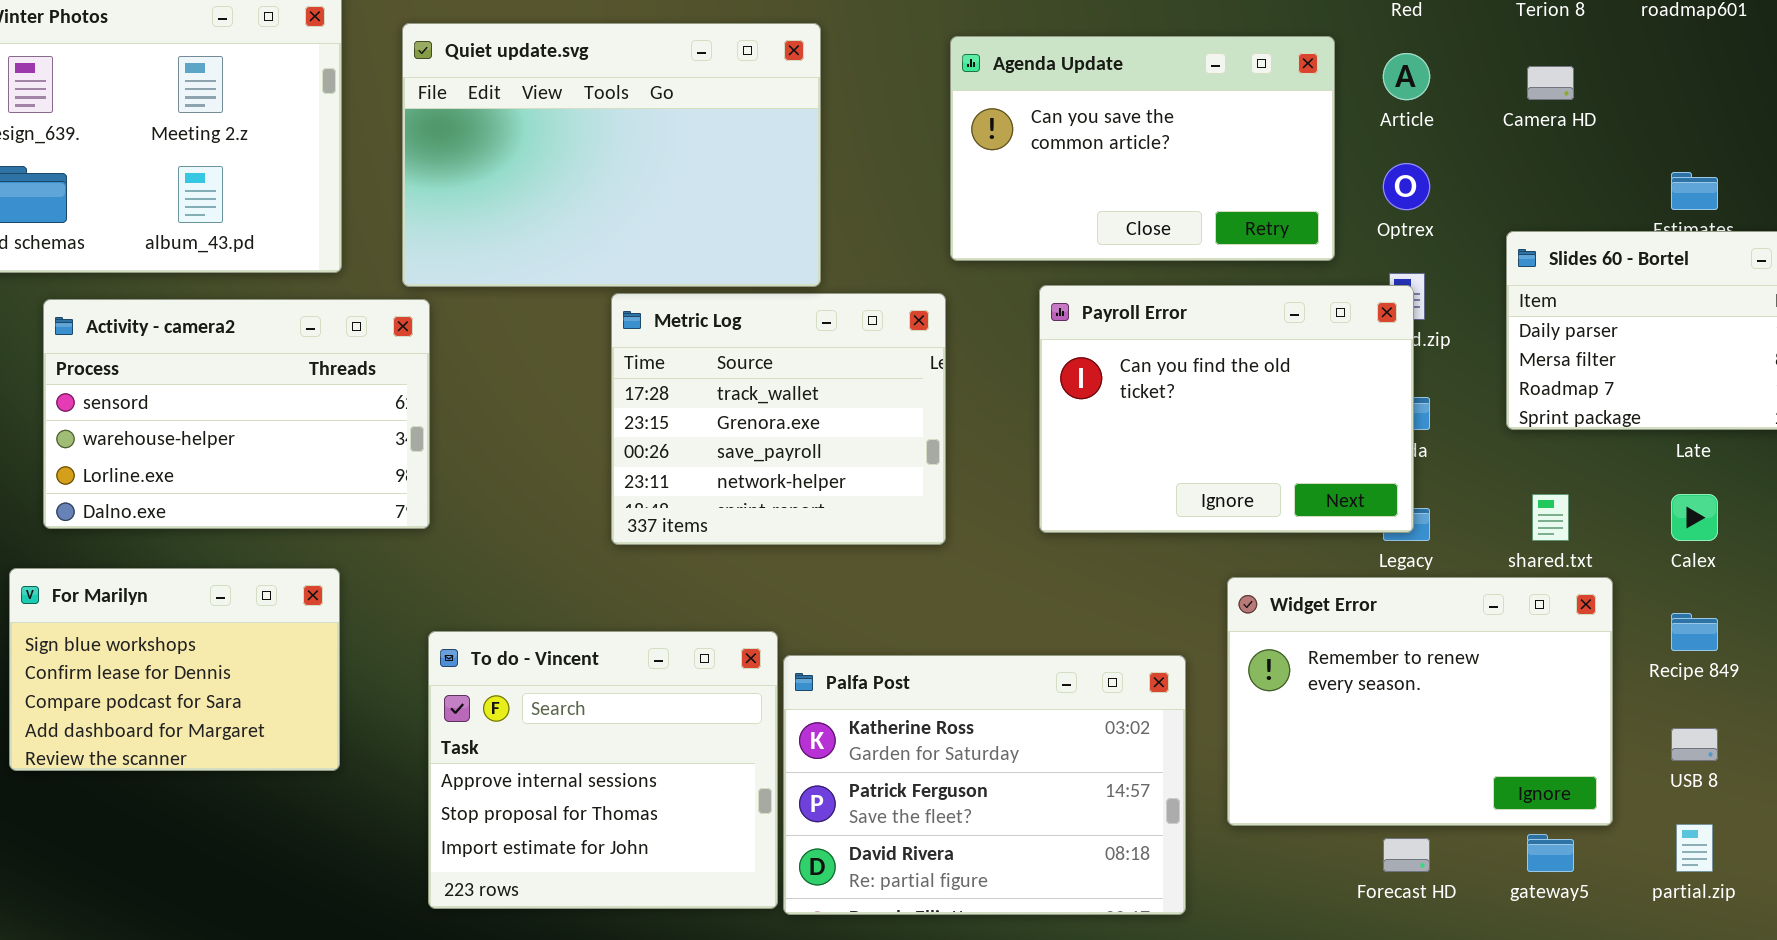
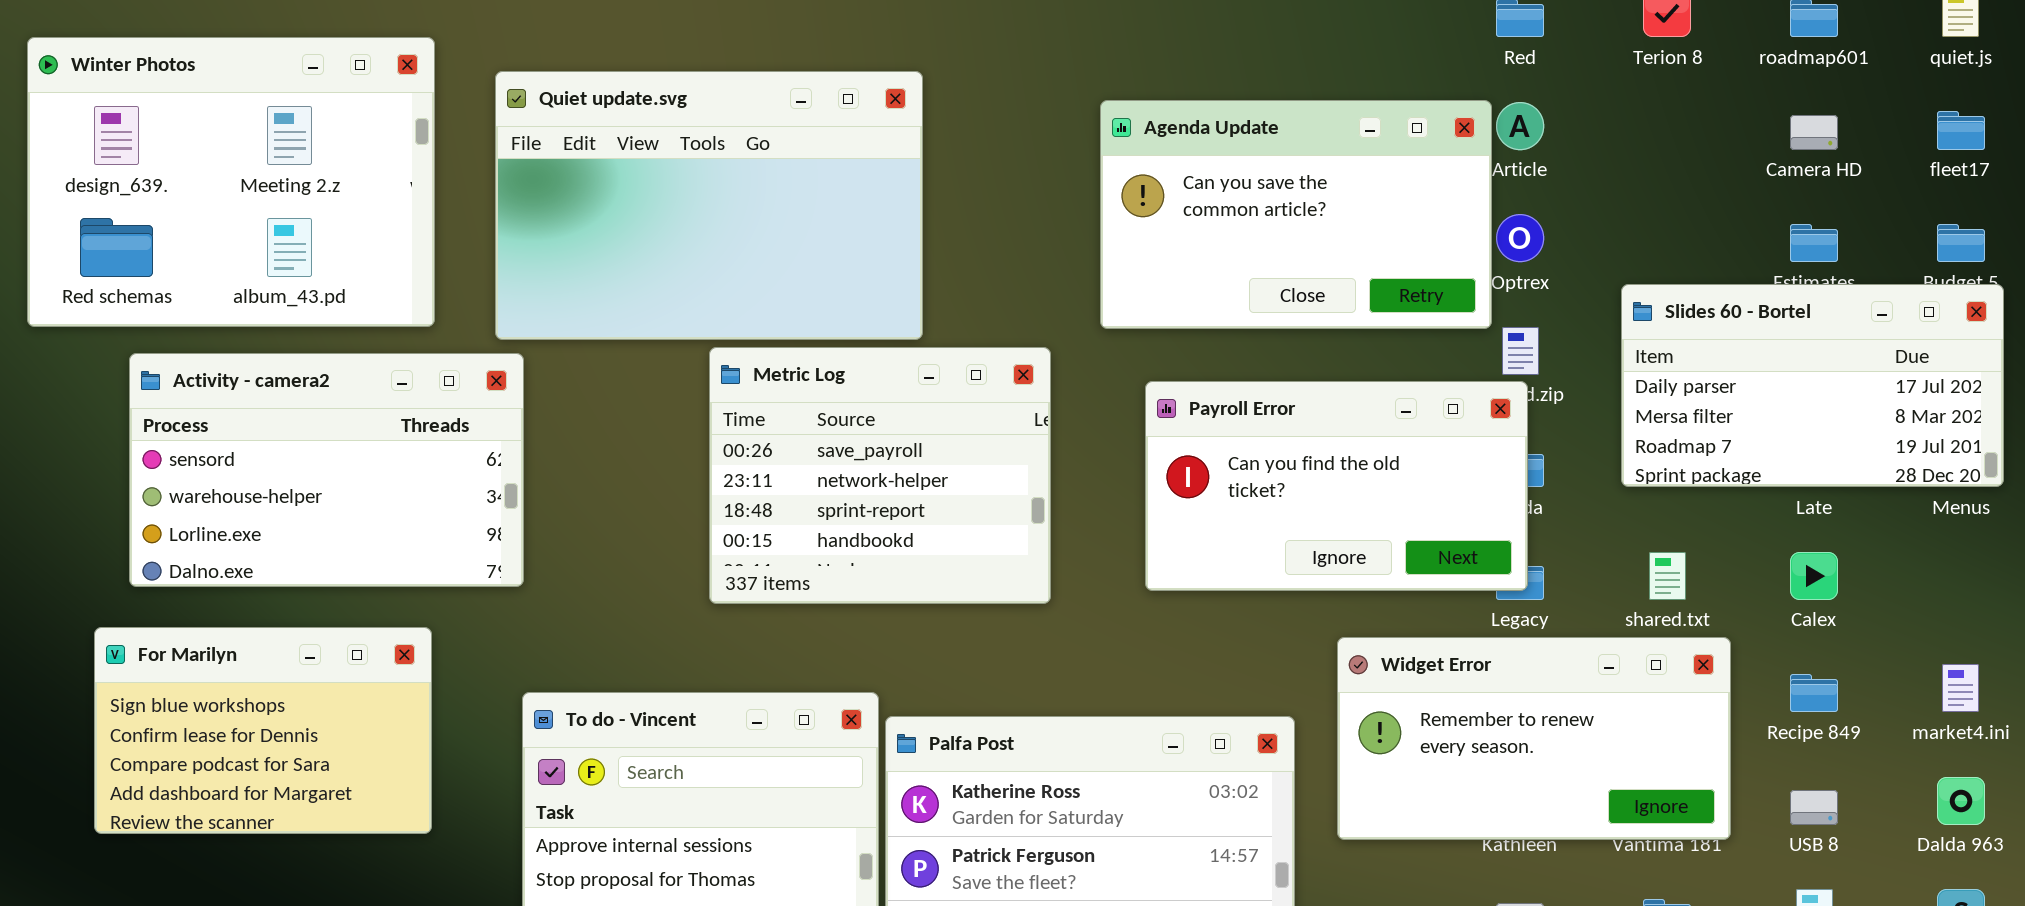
Agenda Update: [950,36,1335,261] -> [1100,100,1492,329], moved
Camera HD: [1527,66,1574,100] -> [1790,115,1838,150], moved
Payroll Error: [1039,285,1414,533] -> [1145,381,1528,591], resized
Metric Log: [611,293,946,545] -> [709,347,1051,604], scrolled down 2 rows
Widget Error: [1227,577,1613,826] -> [1337,637,1731,840], resized

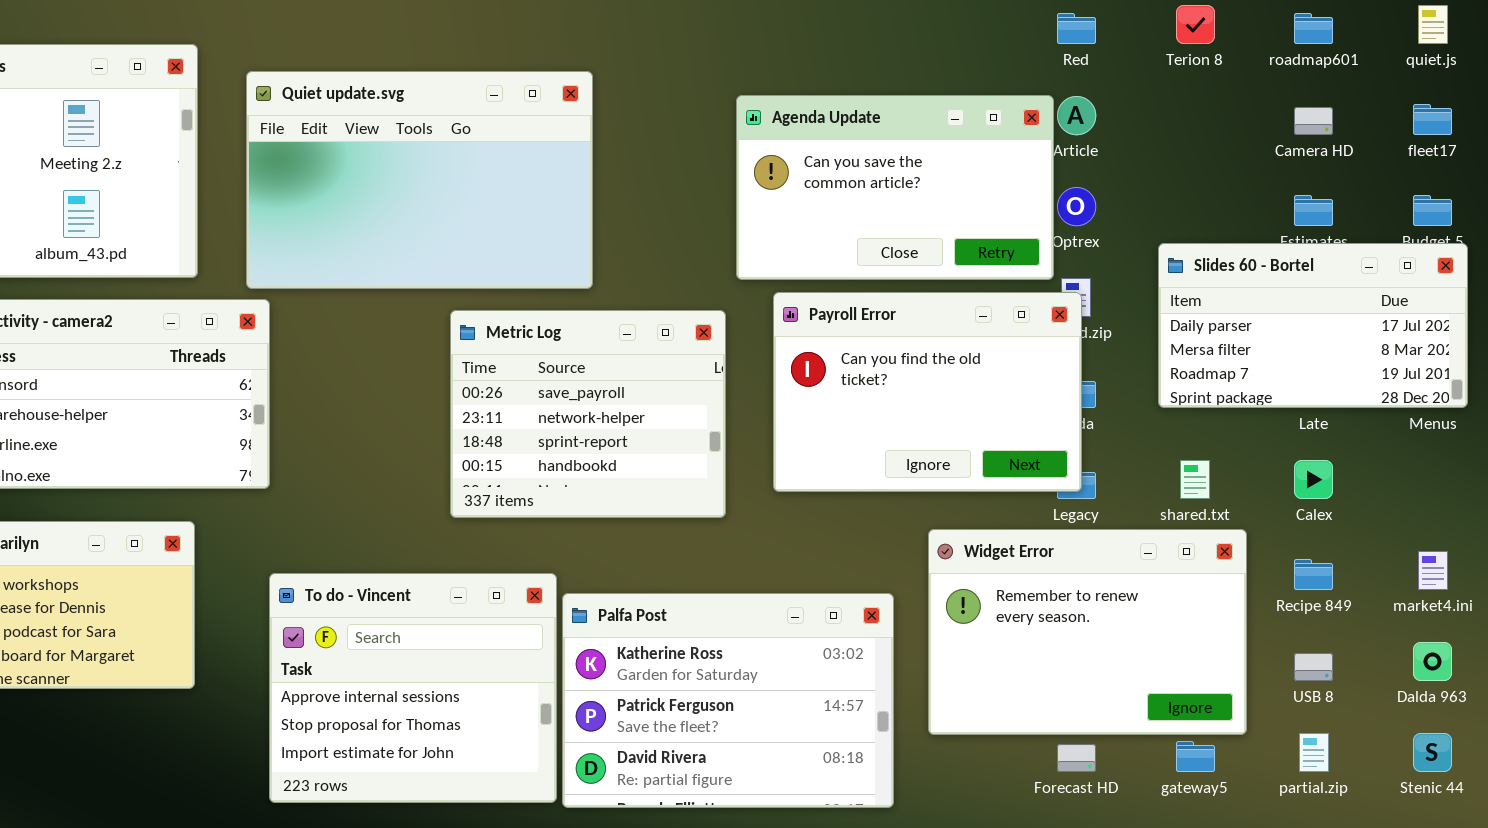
Metric Log: [709,347,1051,604] -> [450,310,726,518], moved
Payroll Error: [1145,381,1528,591] -> [773,292,1082,492], resized
Widget Error: [1337,637,1731,840] -> [928,529,1247,735], resized

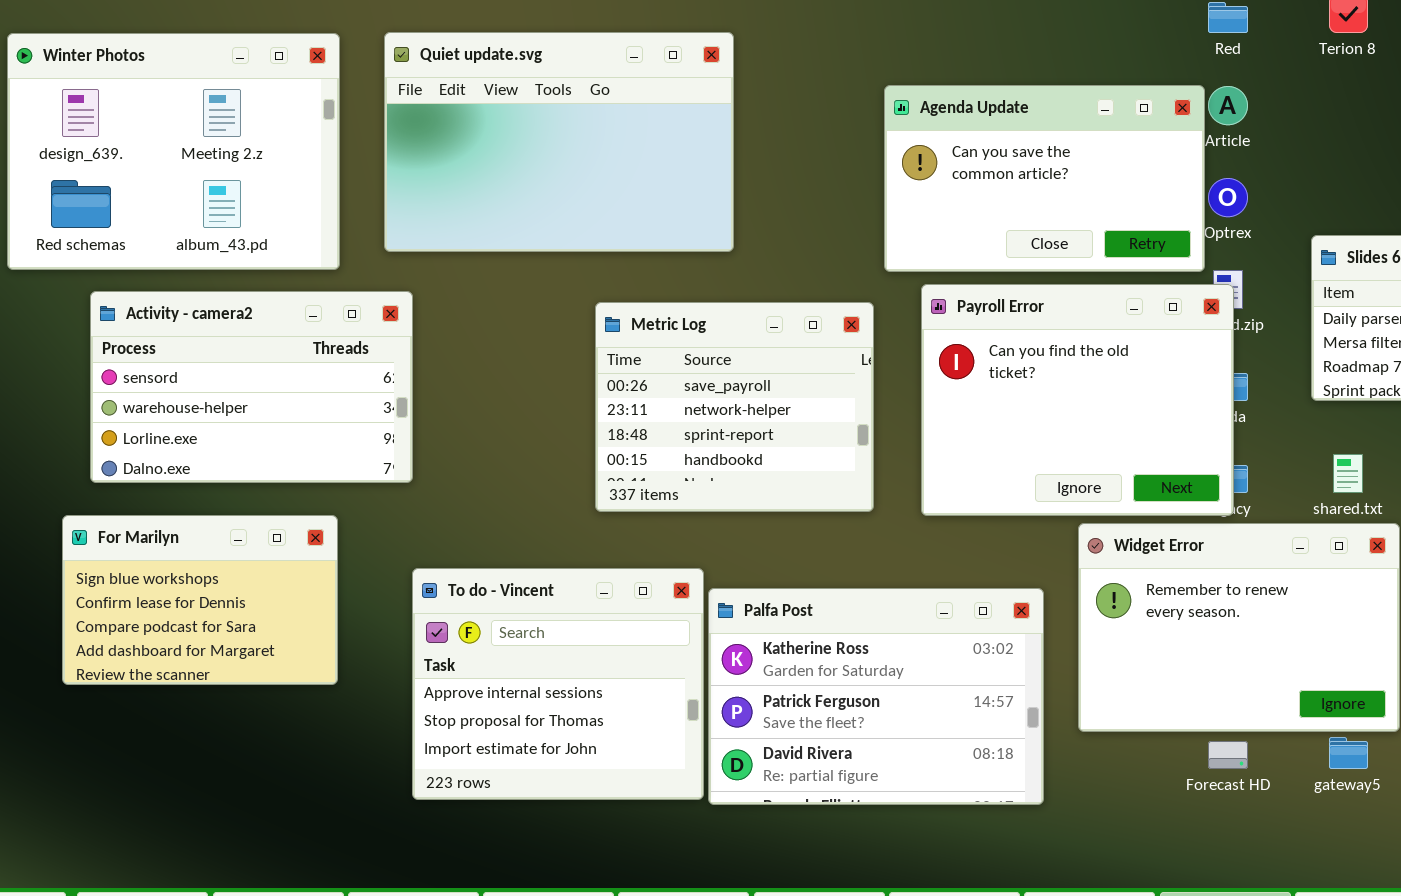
Quiet update.svg: [246,71,593,289] -> [384,32,734,252], moved
Payroll Error: [773,292,1082,492] -> [921,284,1234,516], resized

